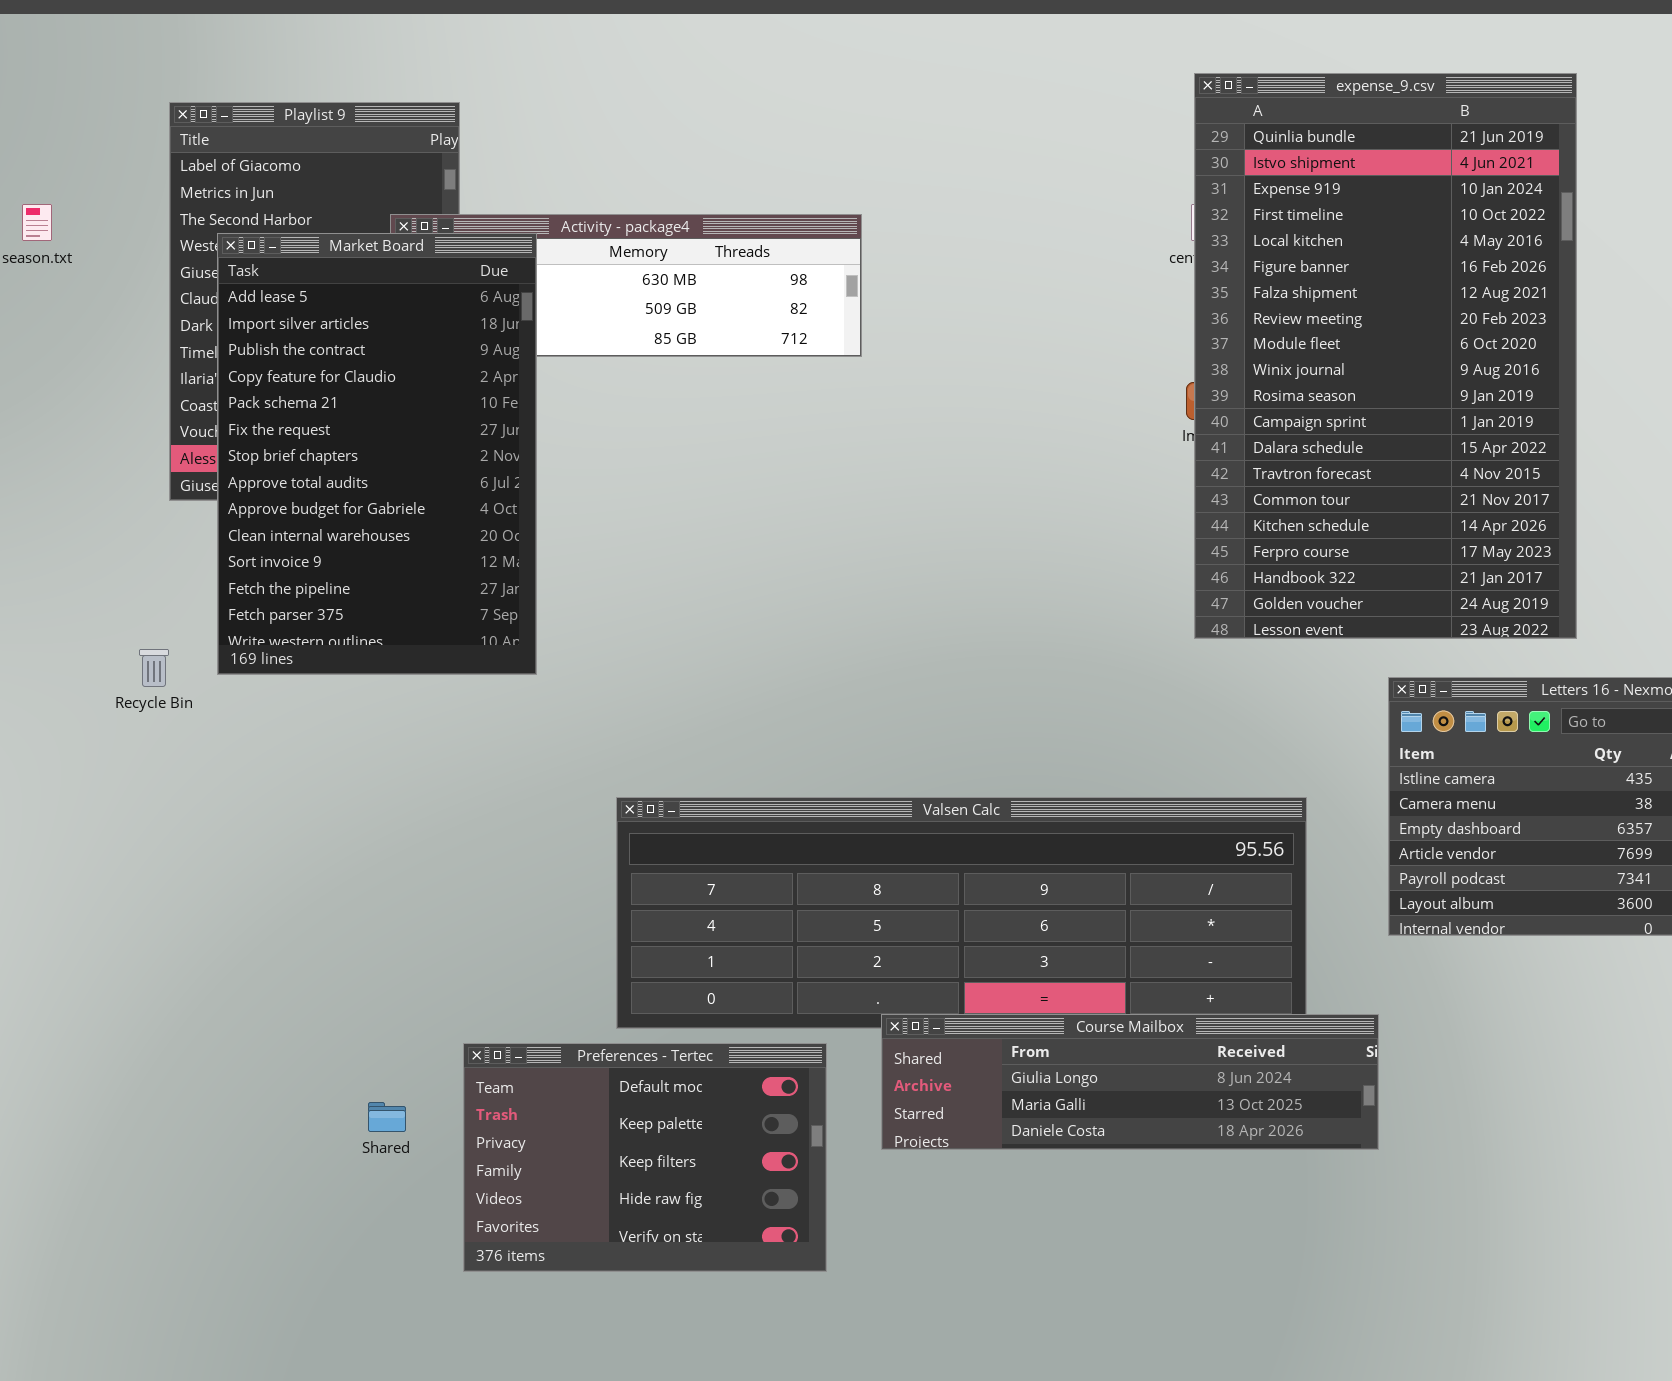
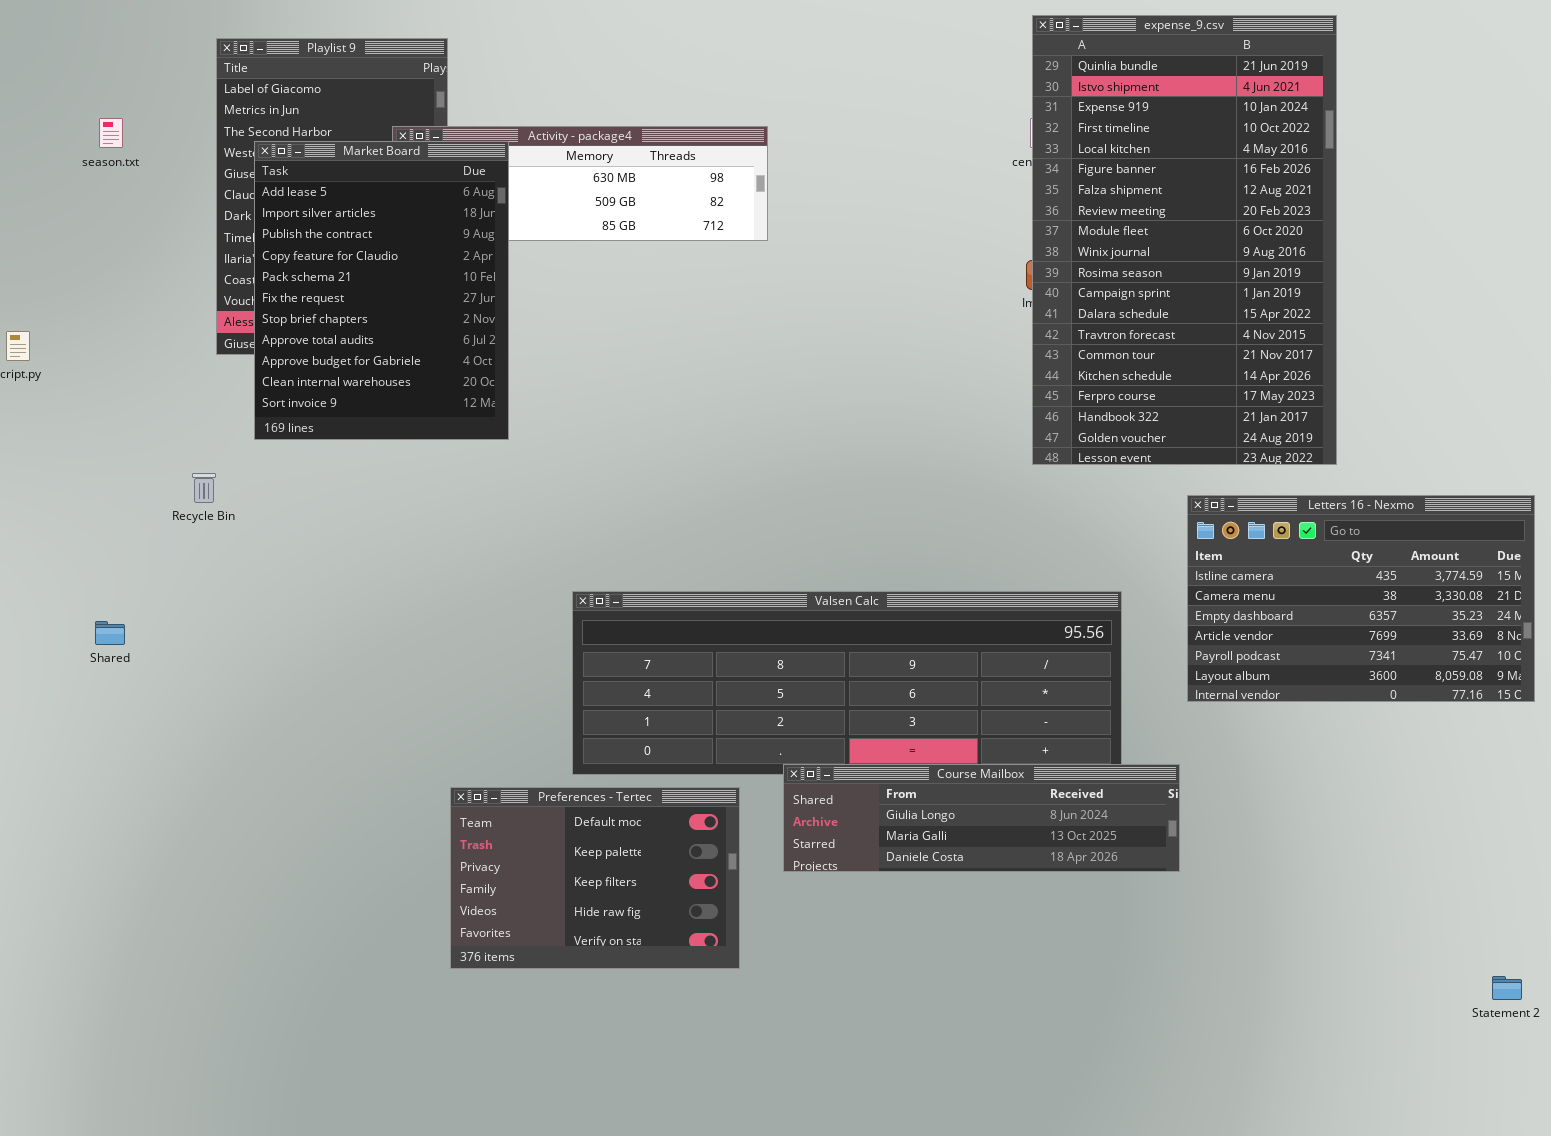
Market Board: [217,233,537,675] -> [254,141,509,440], resized
Shared: [368,1102,406,1132] -> [95,621,125,645], moved

